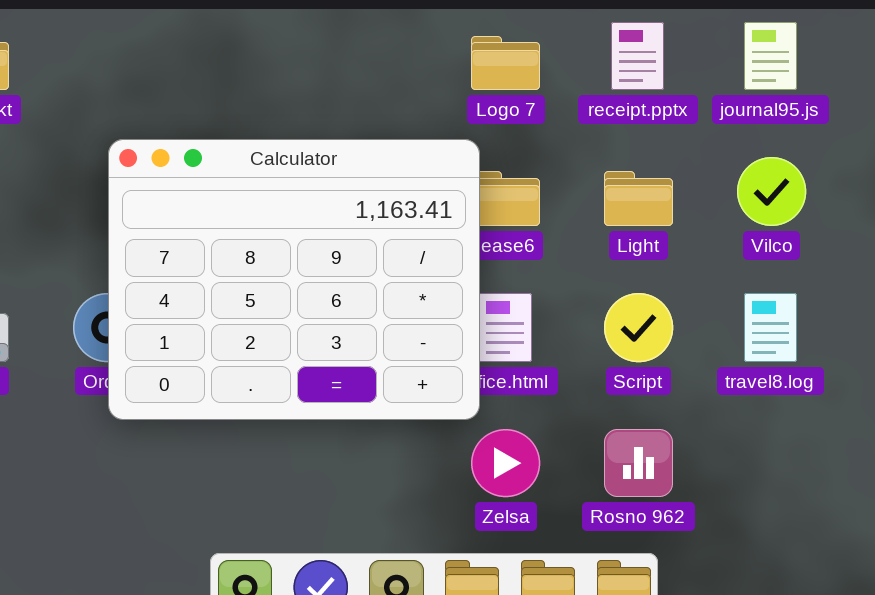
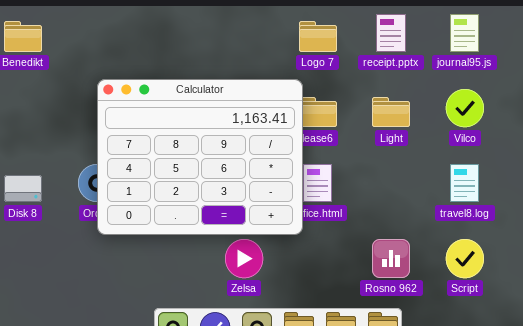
Script: [604,293,673,362] -> [446,239,484,278], moved
Zelsa: [471,429,540,497] -> [225,239,263,278], moved

